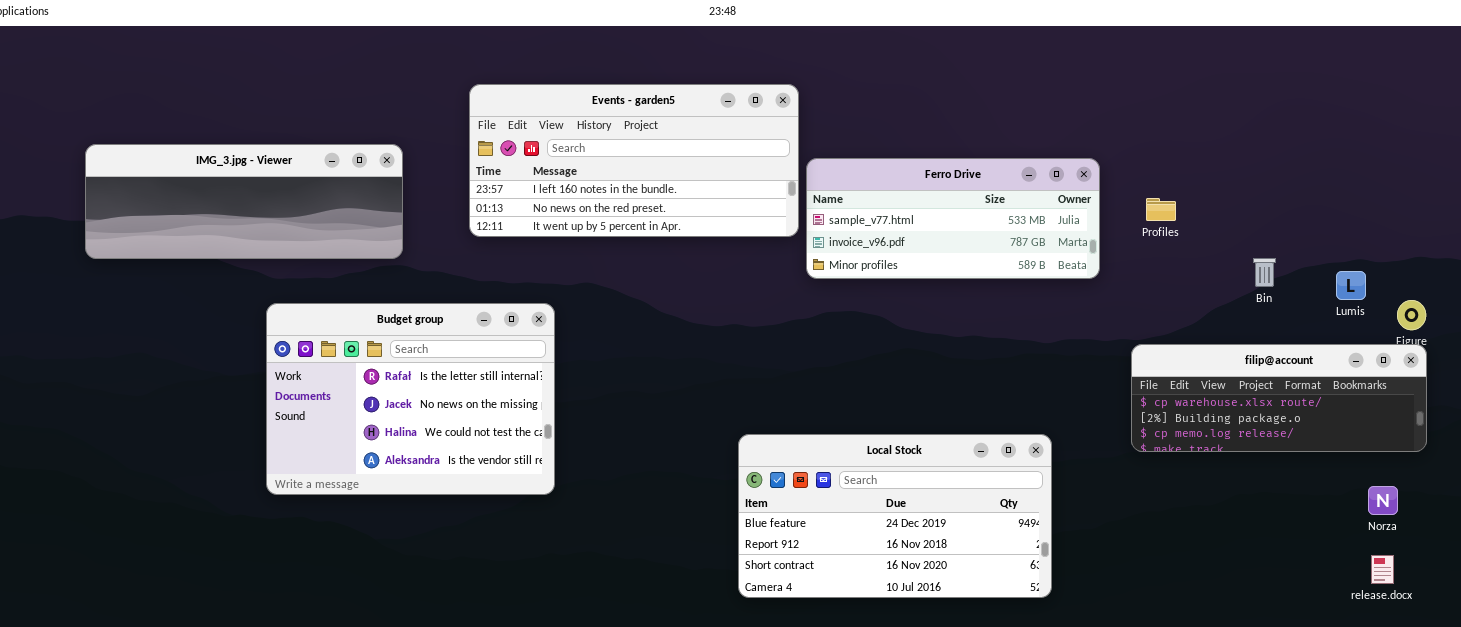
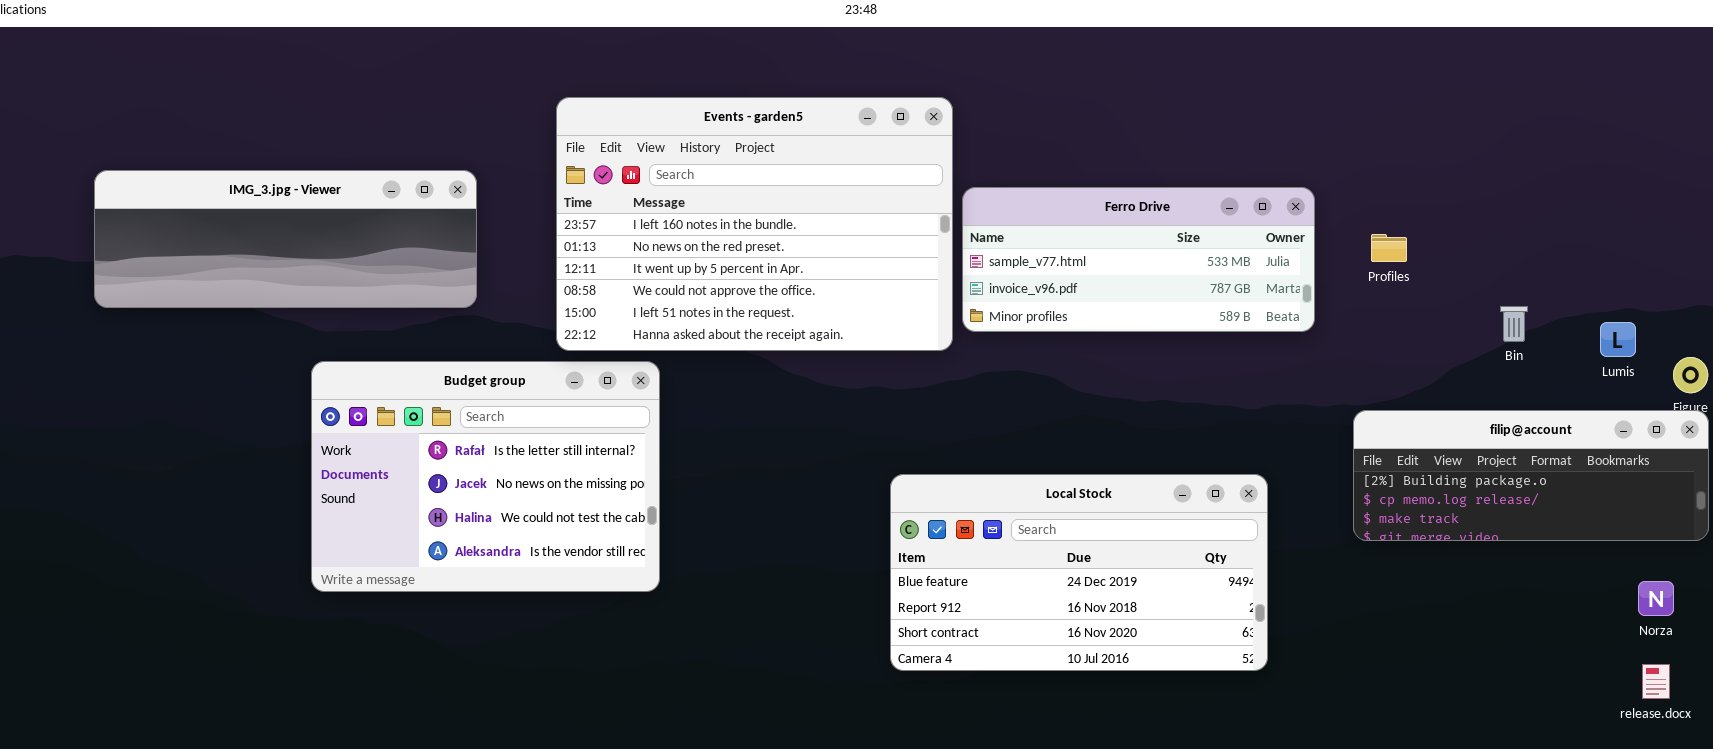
Events - garden5: [469,84,799,237] -> [556,97,953,351], resized
filip@account: [1131,344,1427,452] -> [1353,410,1709,541], scrolled down 1 row
Local Stock: [738,434,1052,598] -> [890,474,1268,671], moved

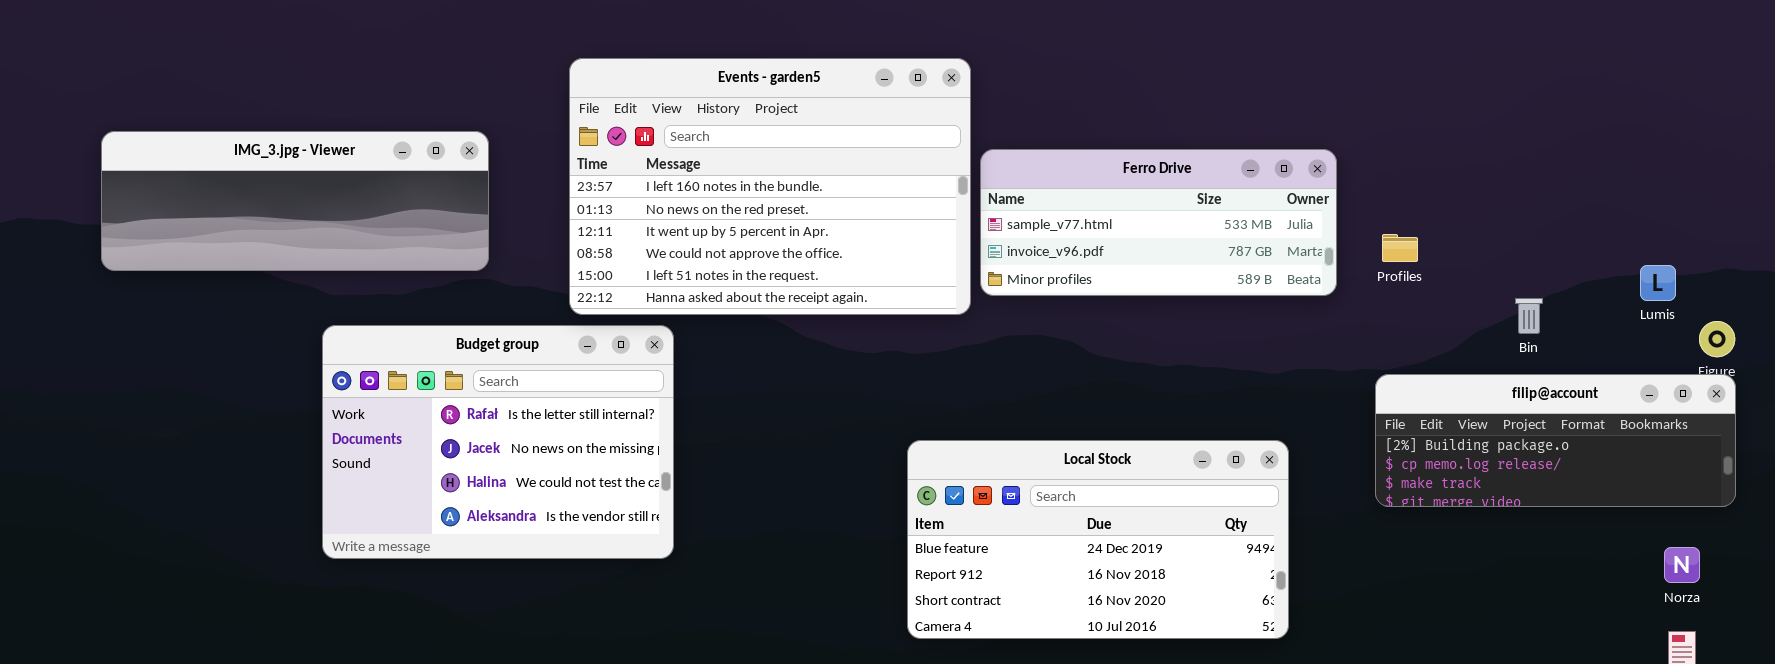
Profiles: [1371,234,1407,262] -> [1382,234,1418,262], moved
Bin: [1500,306,1528,342] -> [1515,298,1543,334], moved
Lumis: [1600,322,1636,357] -> [1640,265,1676,301], moved

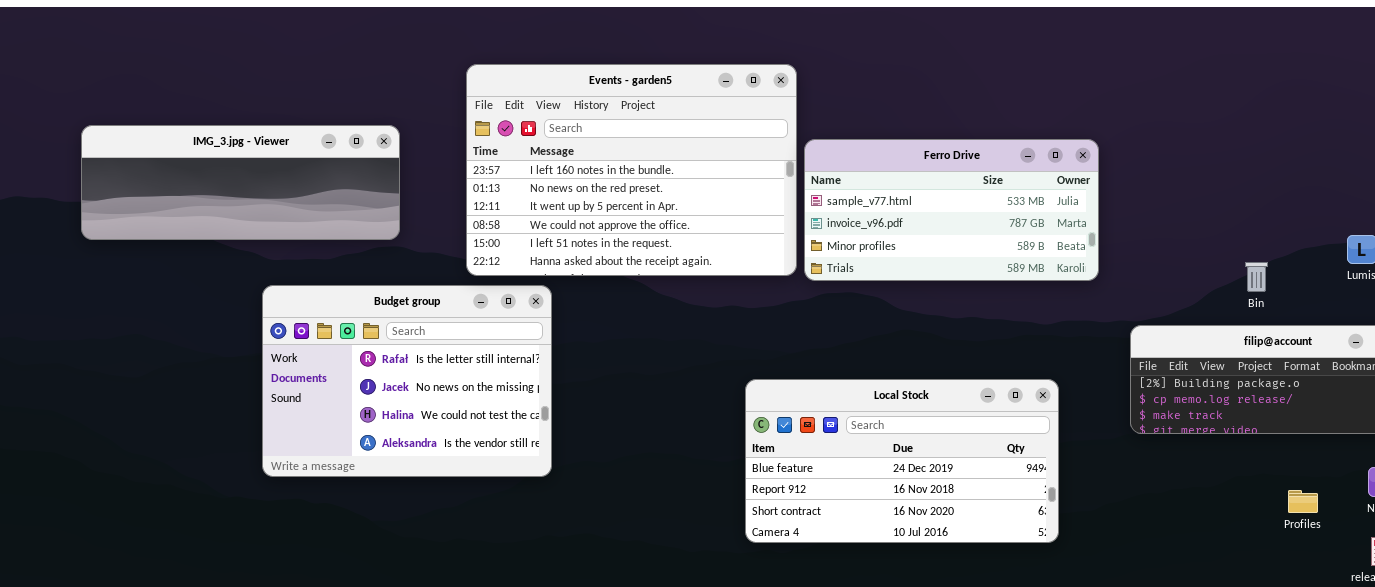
Ferro Drive: [980,149,1337,296] -> [804,139,1099,281], resized
Profiles: [1382,234,1418,262] -> [1288,490,1318,513], moved

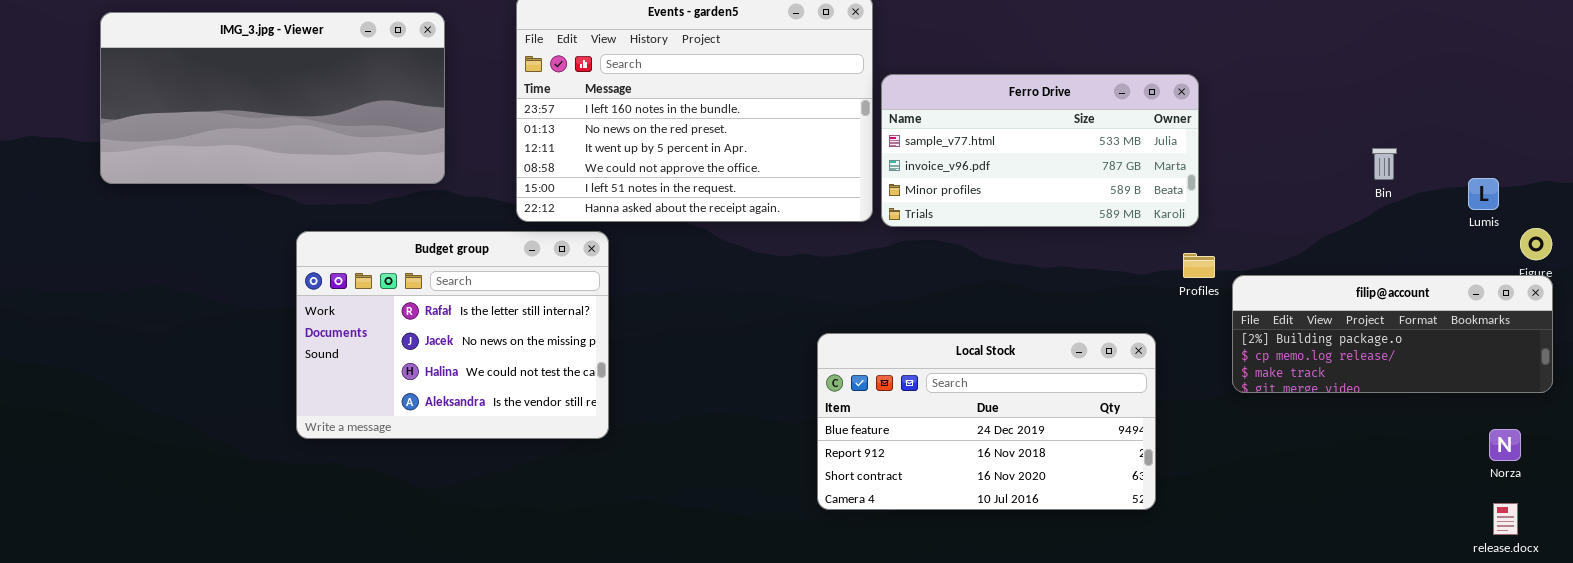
IMG_3.jpg - Viewer: [81,125,400,240] -> [100,12,445,184], resized
Bin: [1245,262,1268,292] -> [1372,148,1397,180], moved
Profiles: [1288,490,1318,513] -> [1183,253,1215,278], moved

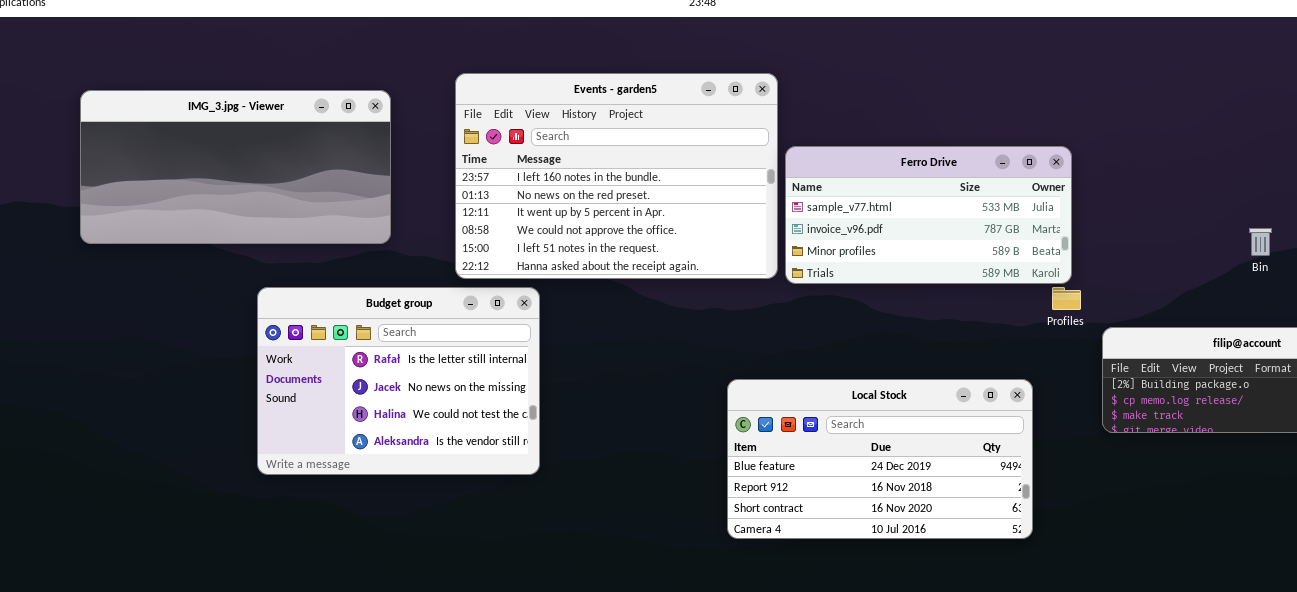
Bin: [1372,148,1397,180] -> [1249,228,1272,256], moved
Profiles: [1183,253,1215,278] -> [1052,287,1081,310], moved

